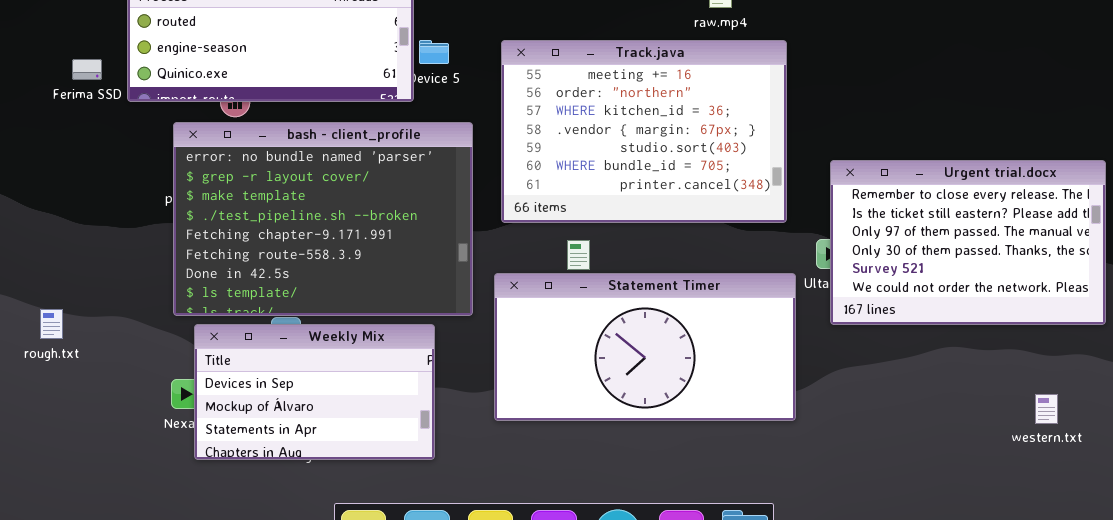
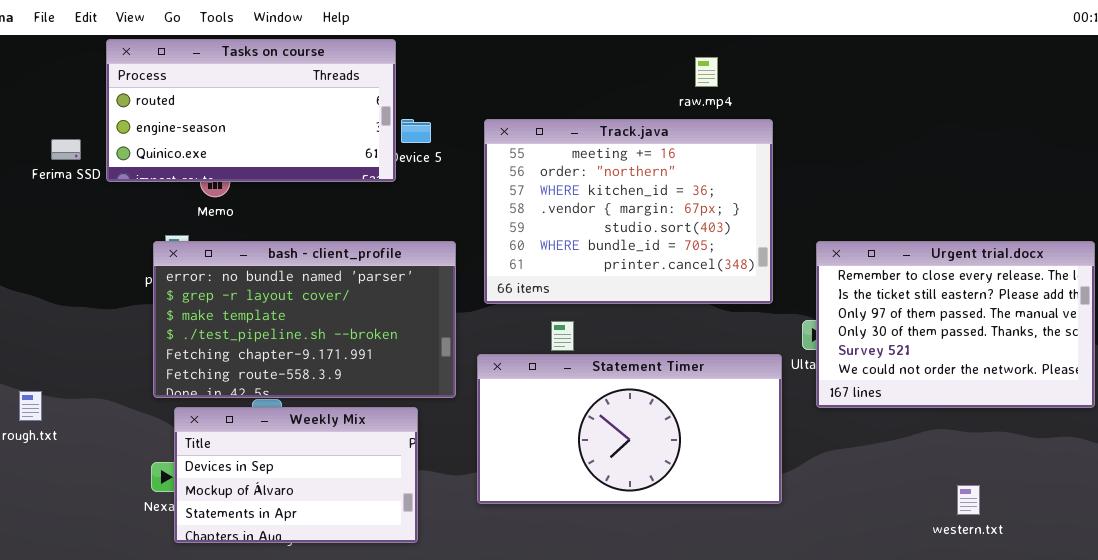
bash - client_profile: [173,122,473,316] -> [153,241,456,398], resized
western.txt: [1035,394,1058,424] -> [957,485,980,515], moved

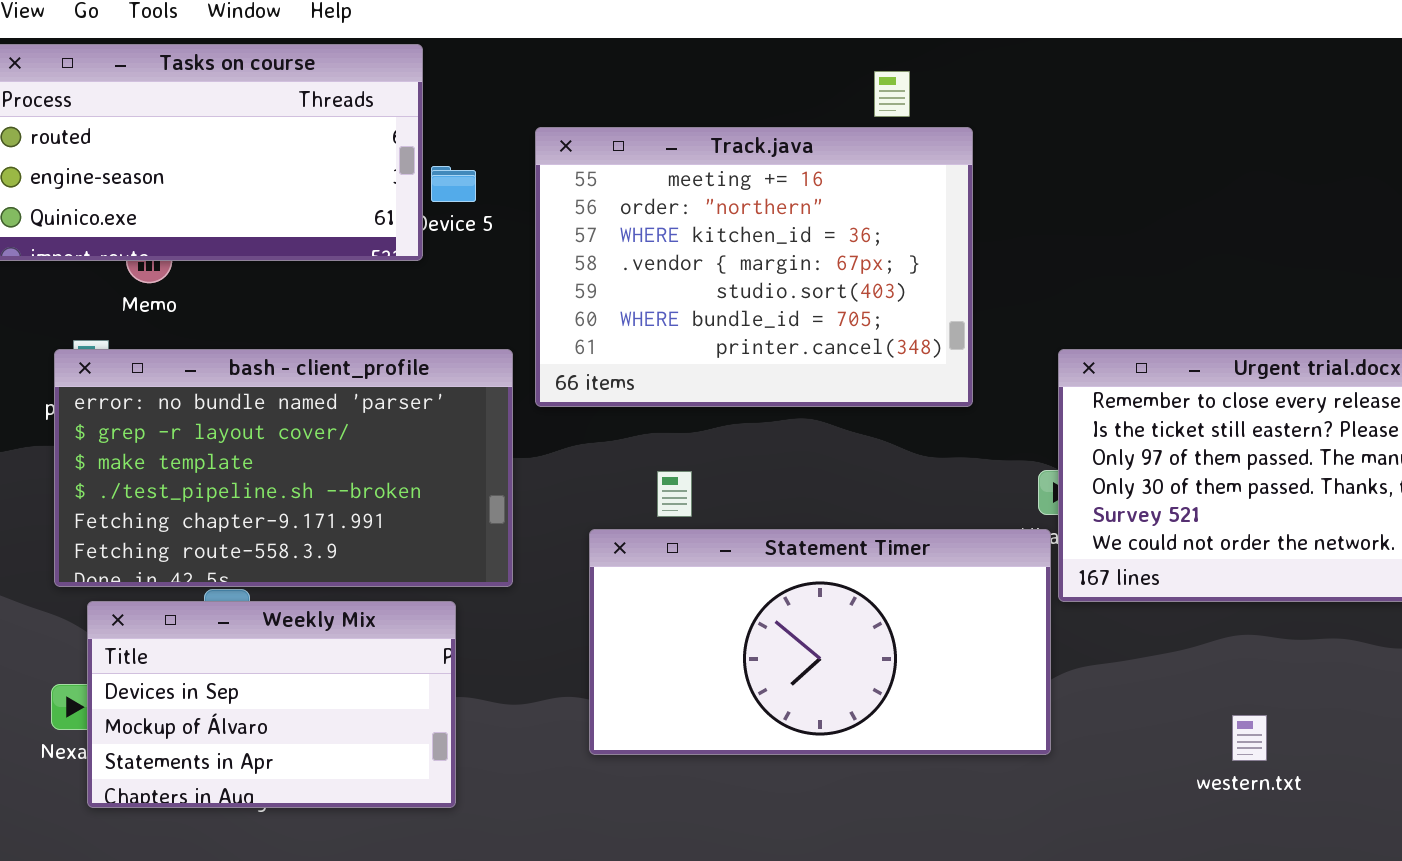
Track.java: [484,119,773,304] -> [535,127,973,407], moved
Statement Timer: [477,354,782,504] -> [589,529,1051,755], moved
western.txt: [957,485,980,515] -> [1232,715,1267,761], moved

